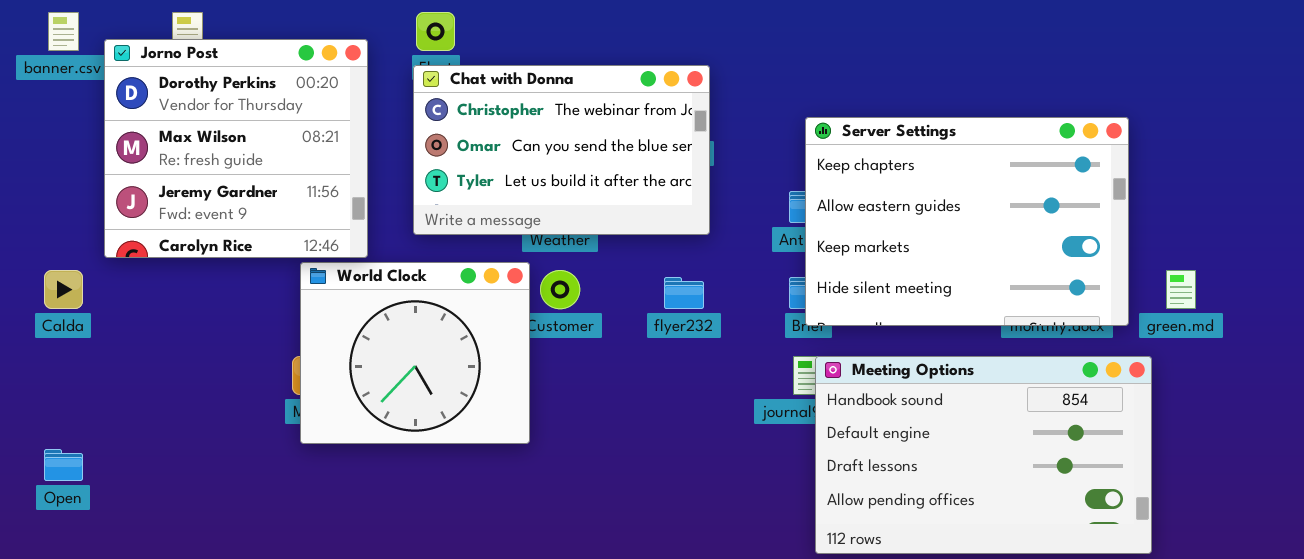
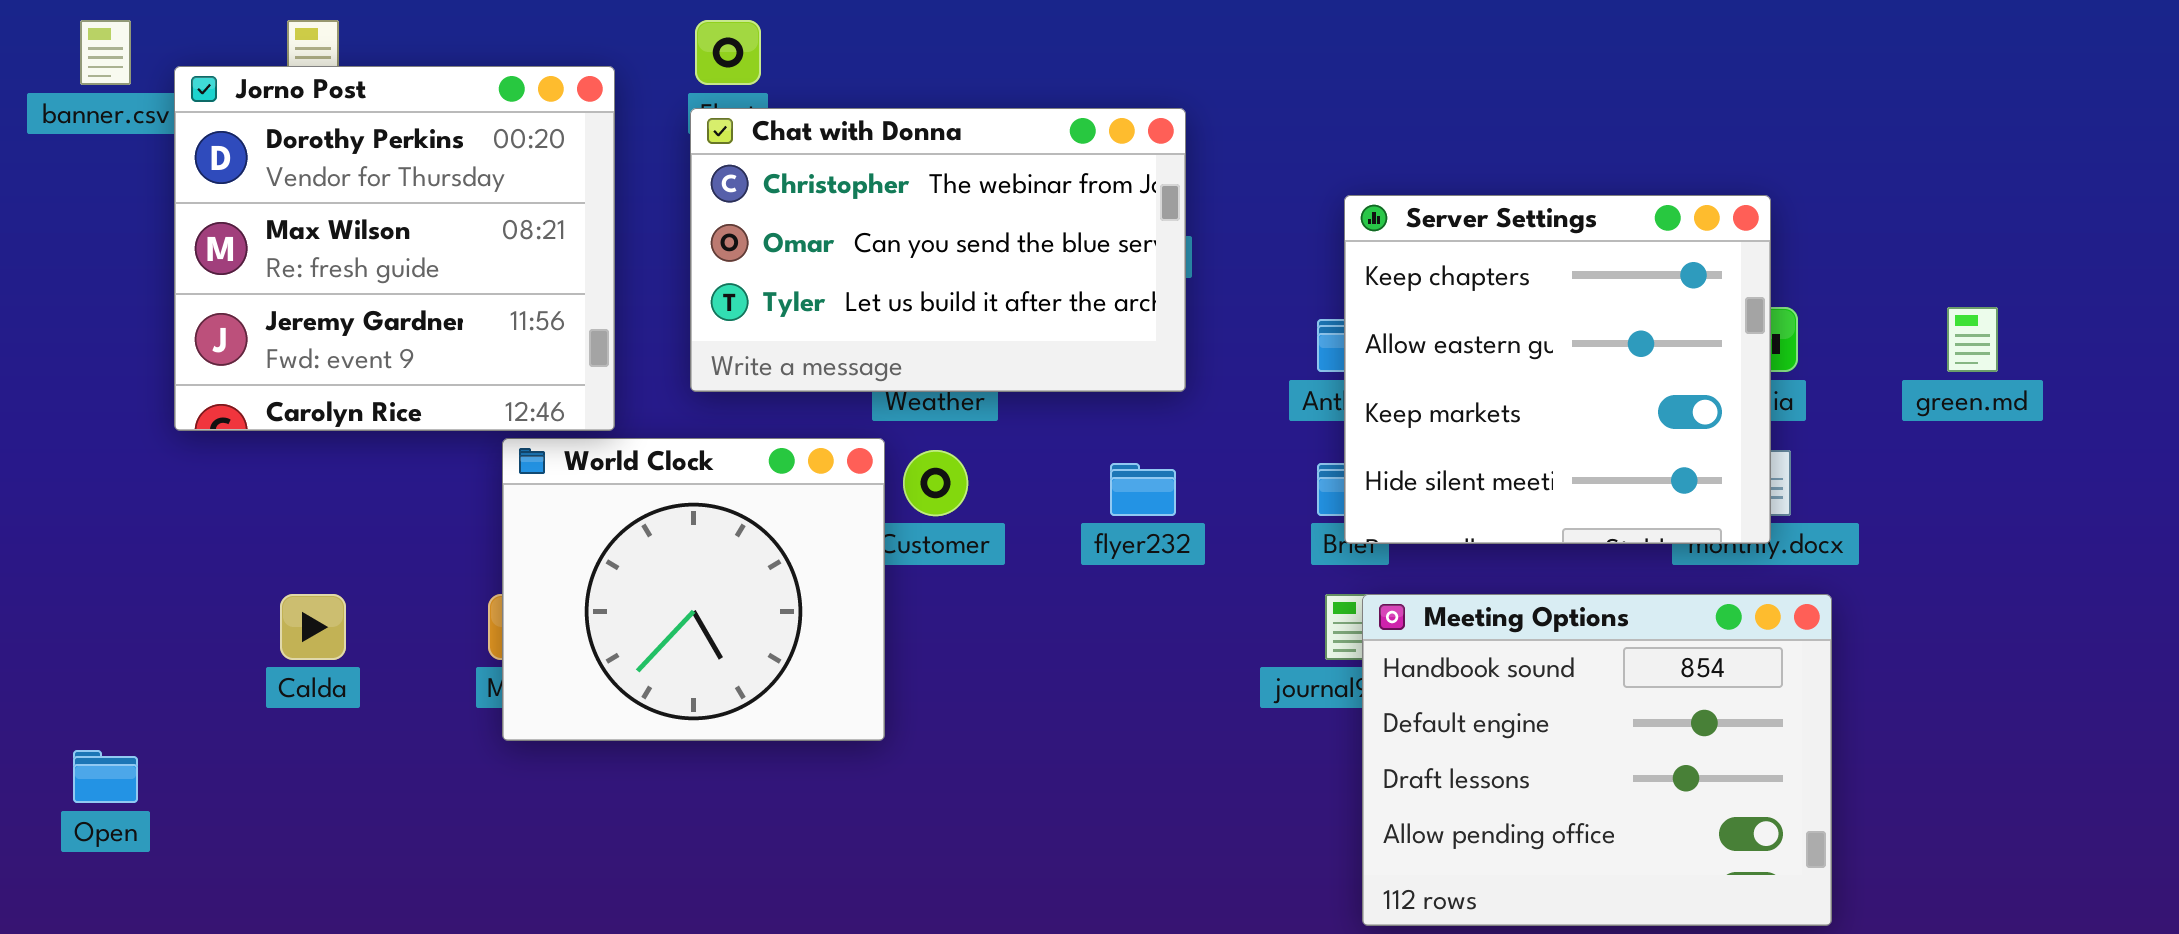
Server Settings: [805,117,1129,326] -> [1344,195,1771,544], resized
Calda: [44,270,83,309] -> [280,594,346,660], moved
green.md: [1166,270,1196,309] -> [1947,307,1998,372], moved
Meeting Options: [815,356,1152,554] -> [1362,594,1832,926], resized

